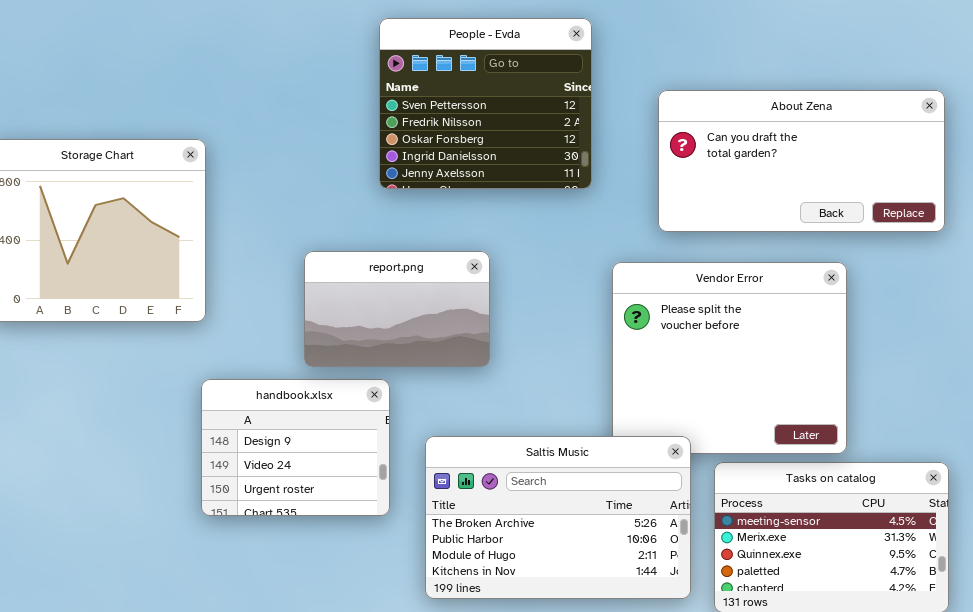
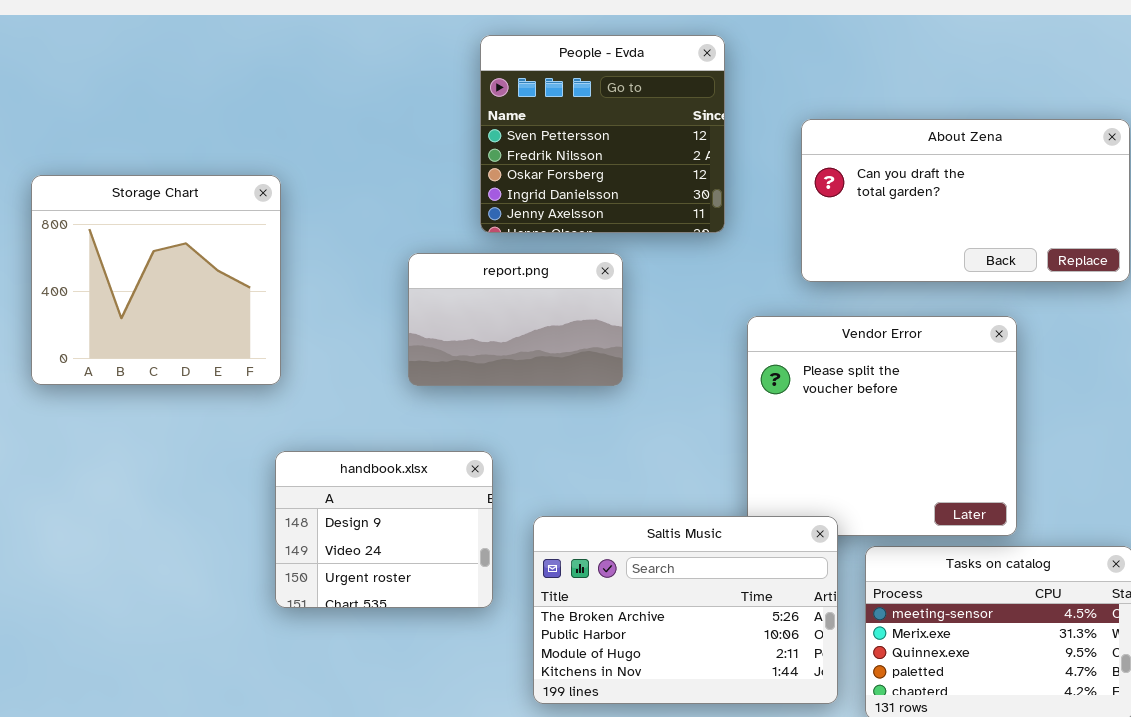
report.png: [304,251,490,367] -> [408,253,623,386], moved

